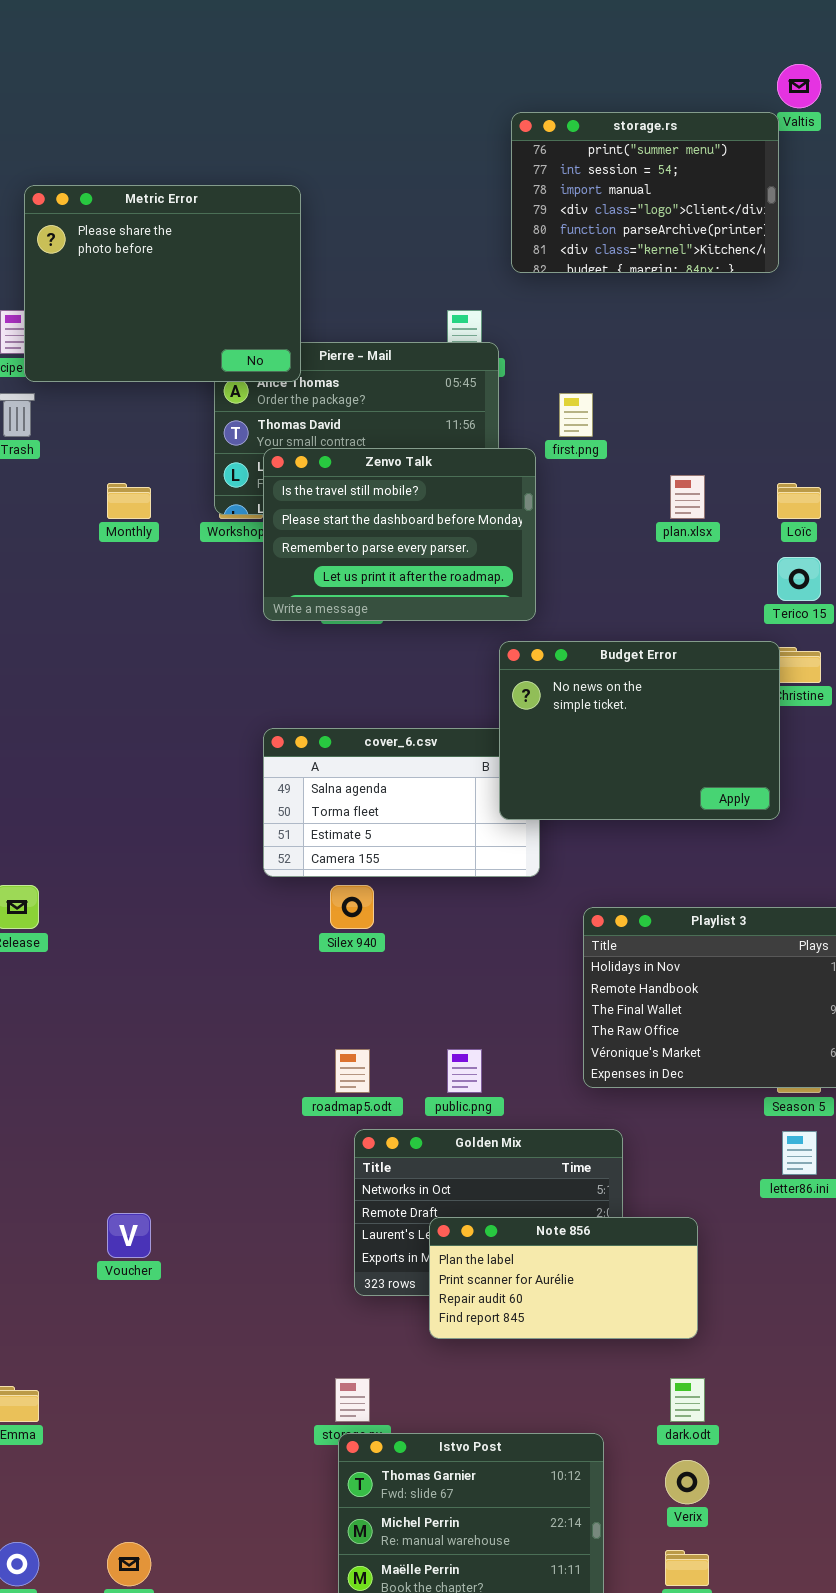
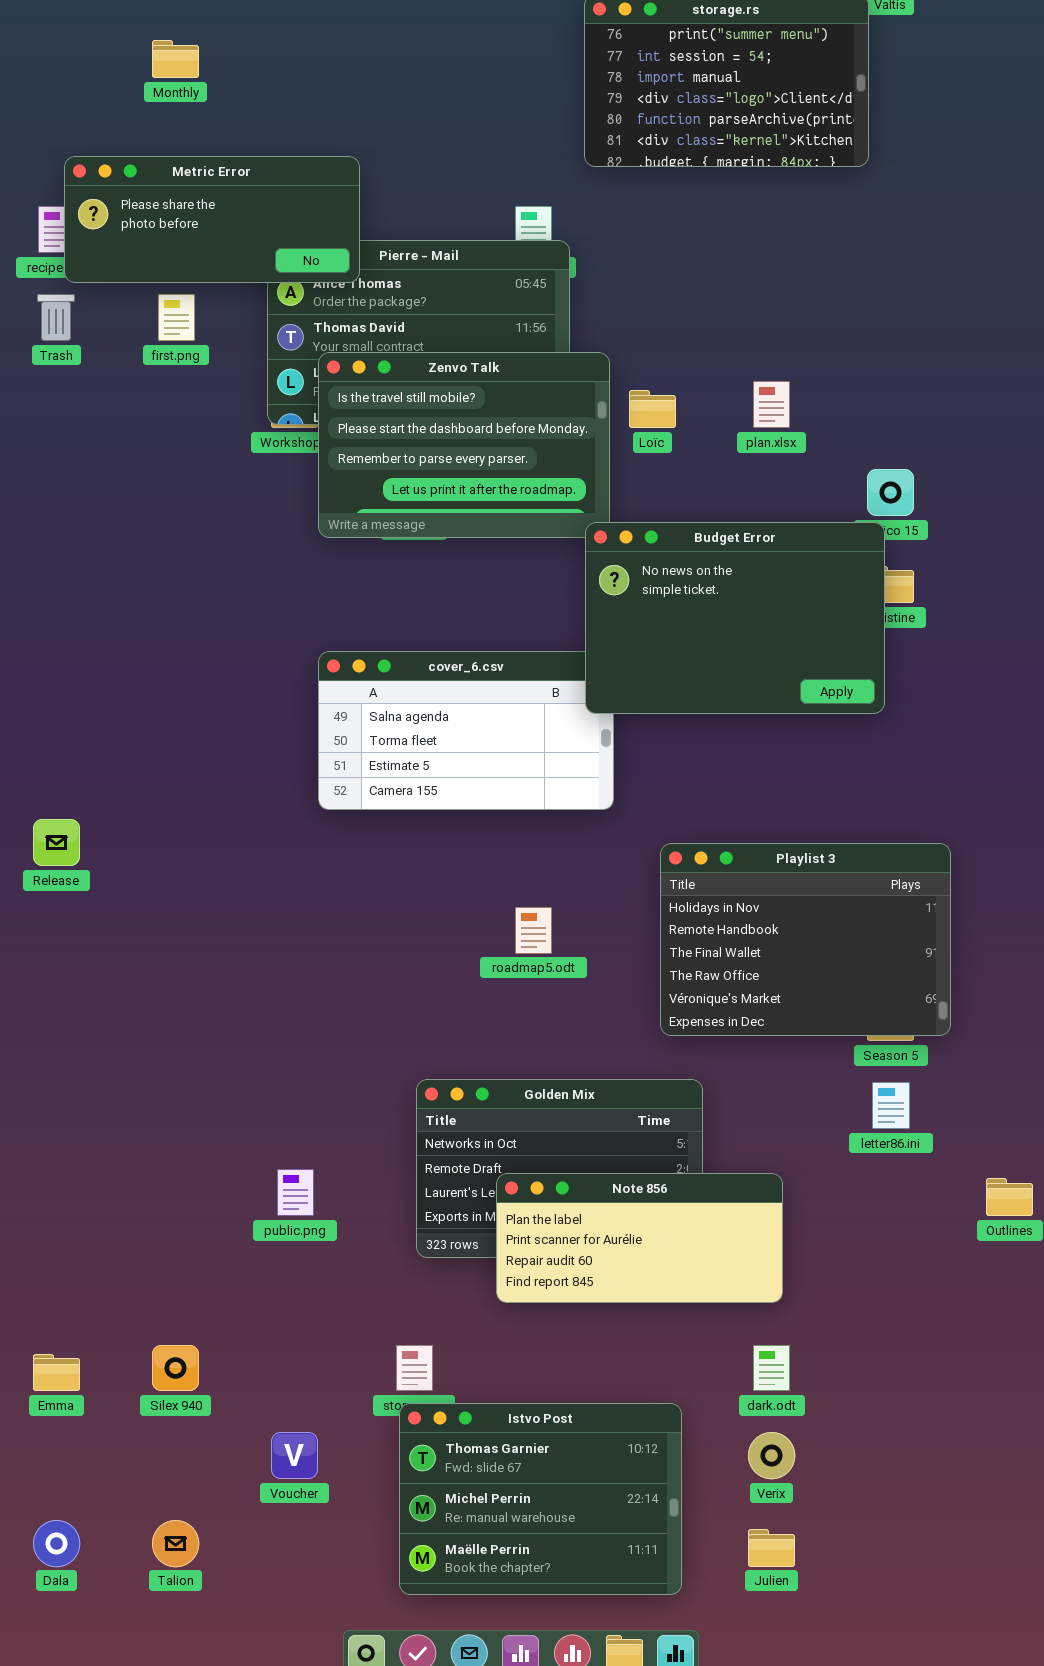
Metric Error: [24,185,301,382] -> [64,156,360,283], resized
first.png: [559,393,593,437] -> [158,294,195,341], moved
Monthly: [107,483,151,519] -> [152,40,199,78], moved
Loïc: [777,483,821,519] -> [629,390,676,428], moved
Budget Error: [499,641,780,820] -> [585,522,885,714], moved
Silex 940: [330,885,374,929] -> [152,1345,199,1391], moved
roadmap5.odt: [335,1049,370,1093] -> [515,907,552,954], moved
public.png: [447,1049,482,1093] -> [277,1169,314,1216], moved
Voucher: [107,1213,151,1258] -> [271,1432,318,1479], moved

